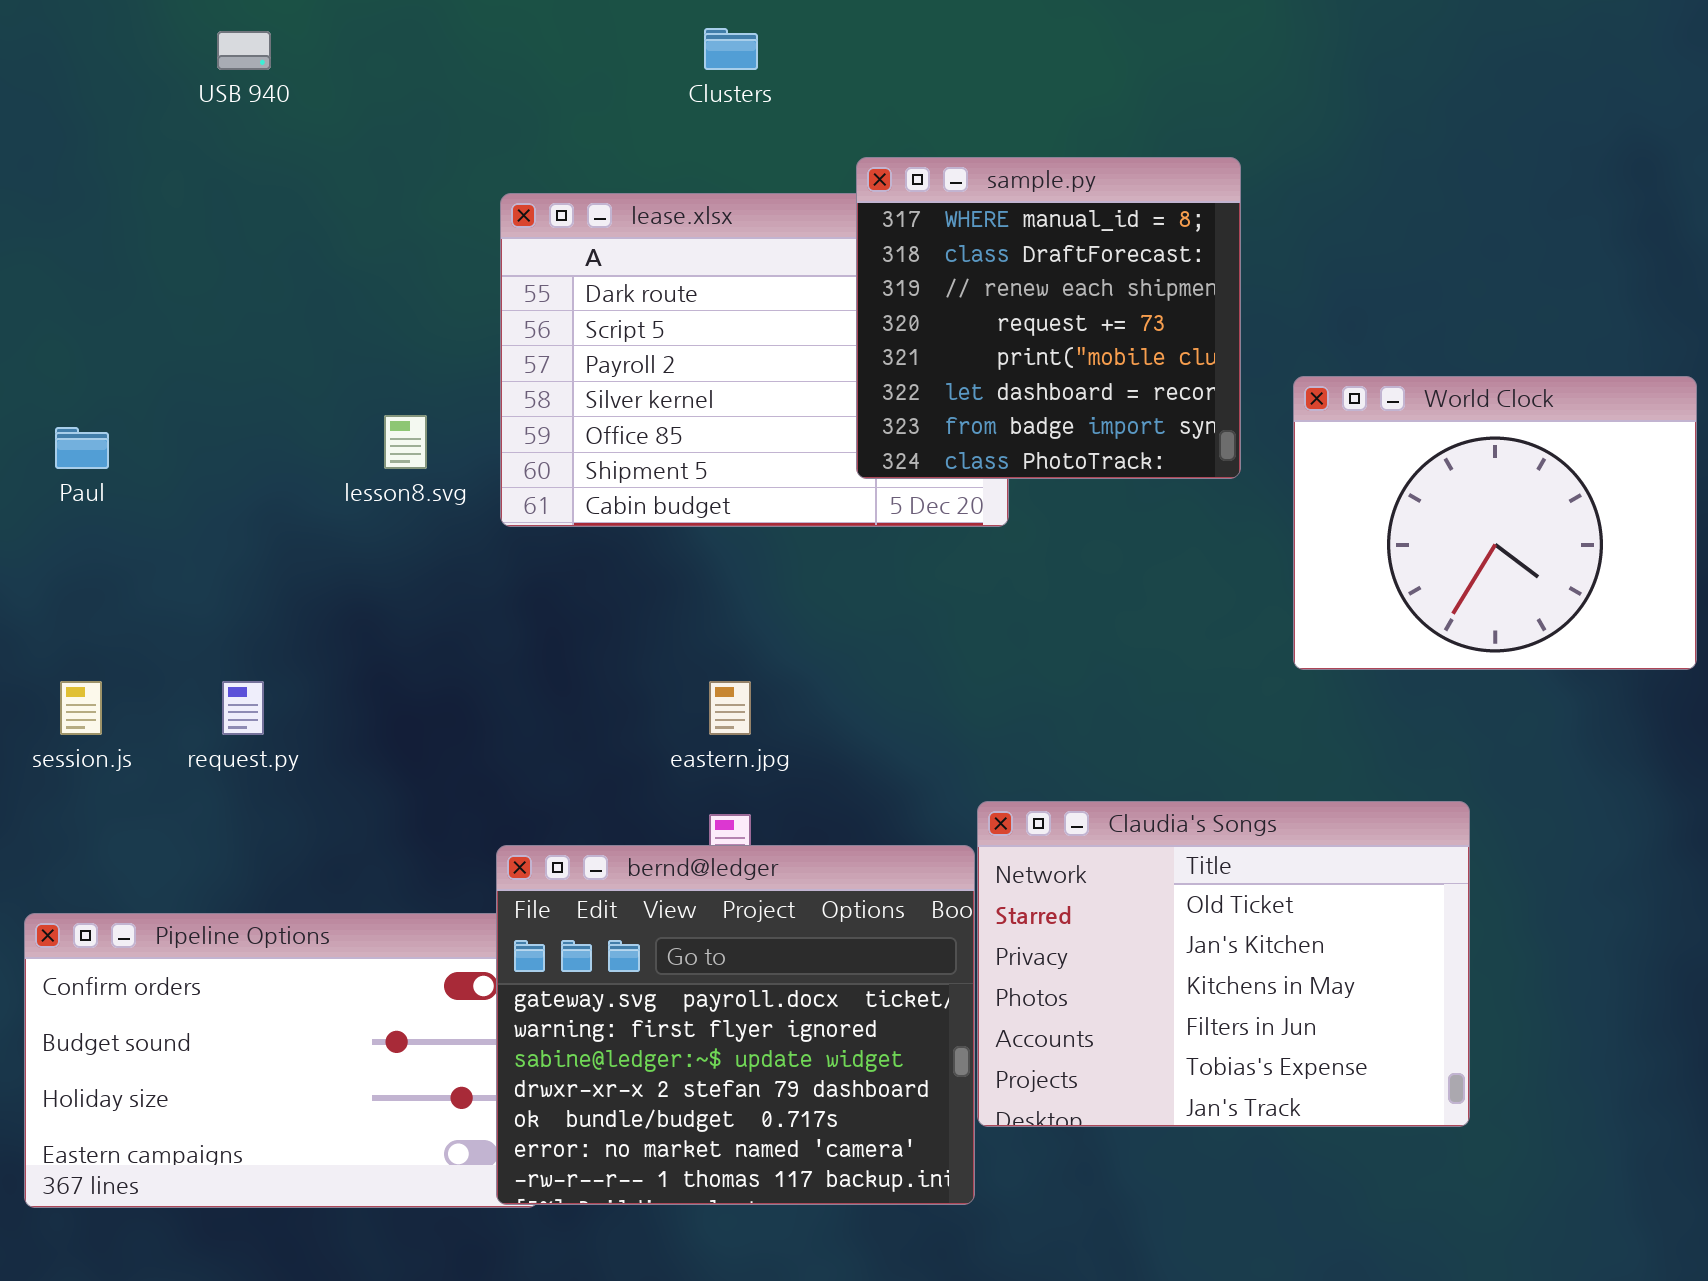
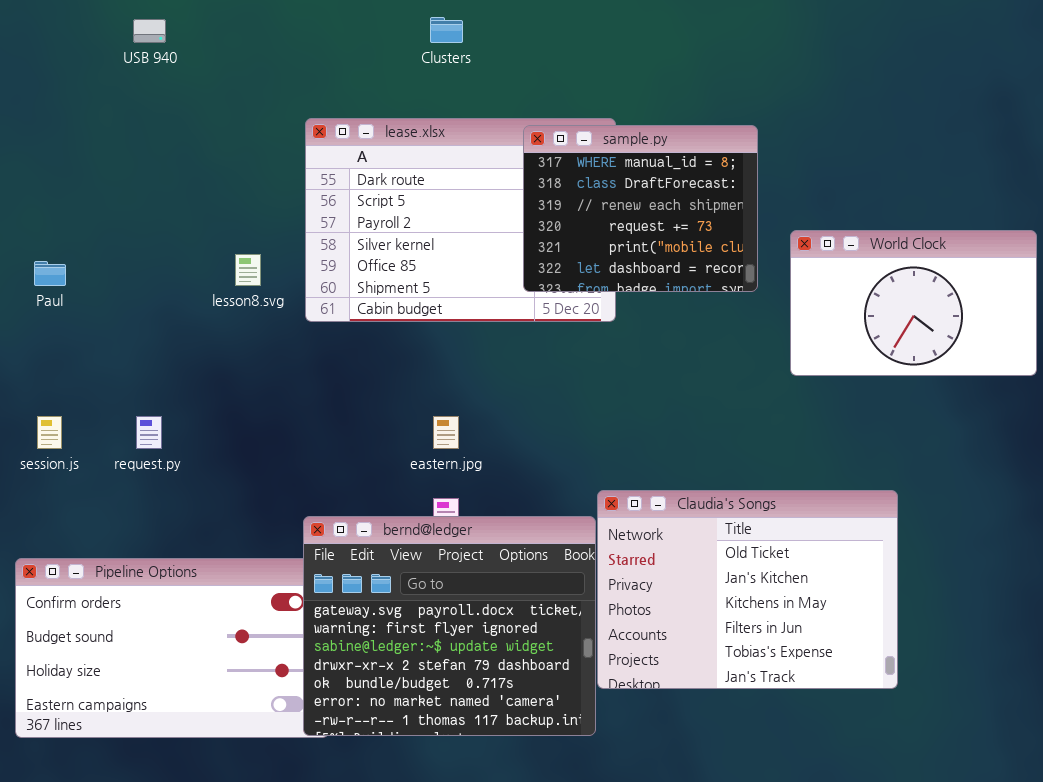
sample.py: [856,157,1241,479] -> [523,125,758,292], resized
World Clock: [1293,376,1697,670] -> [790,230,1037,376], resized

